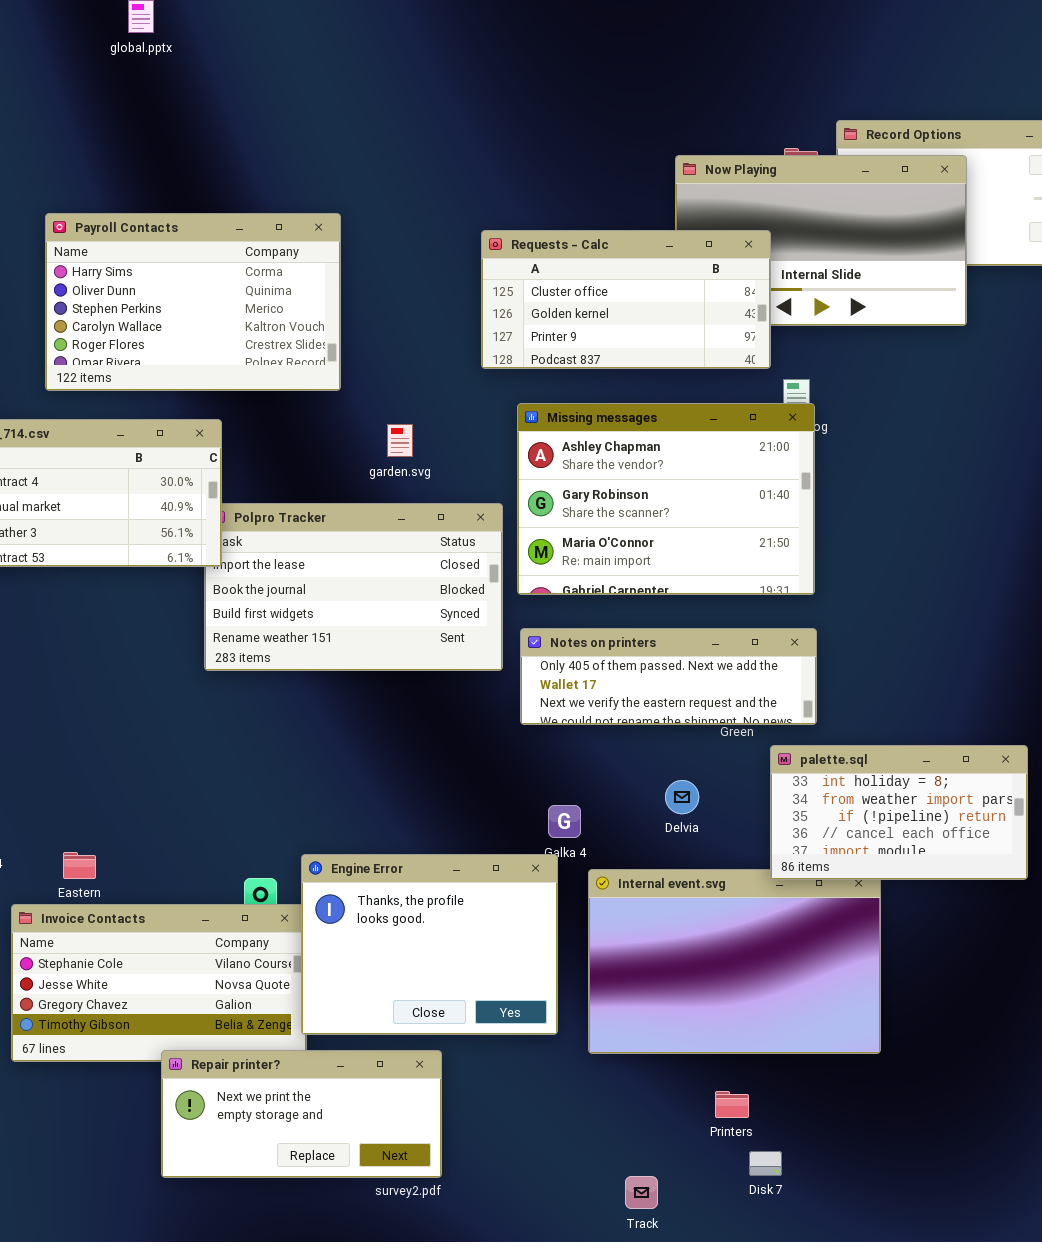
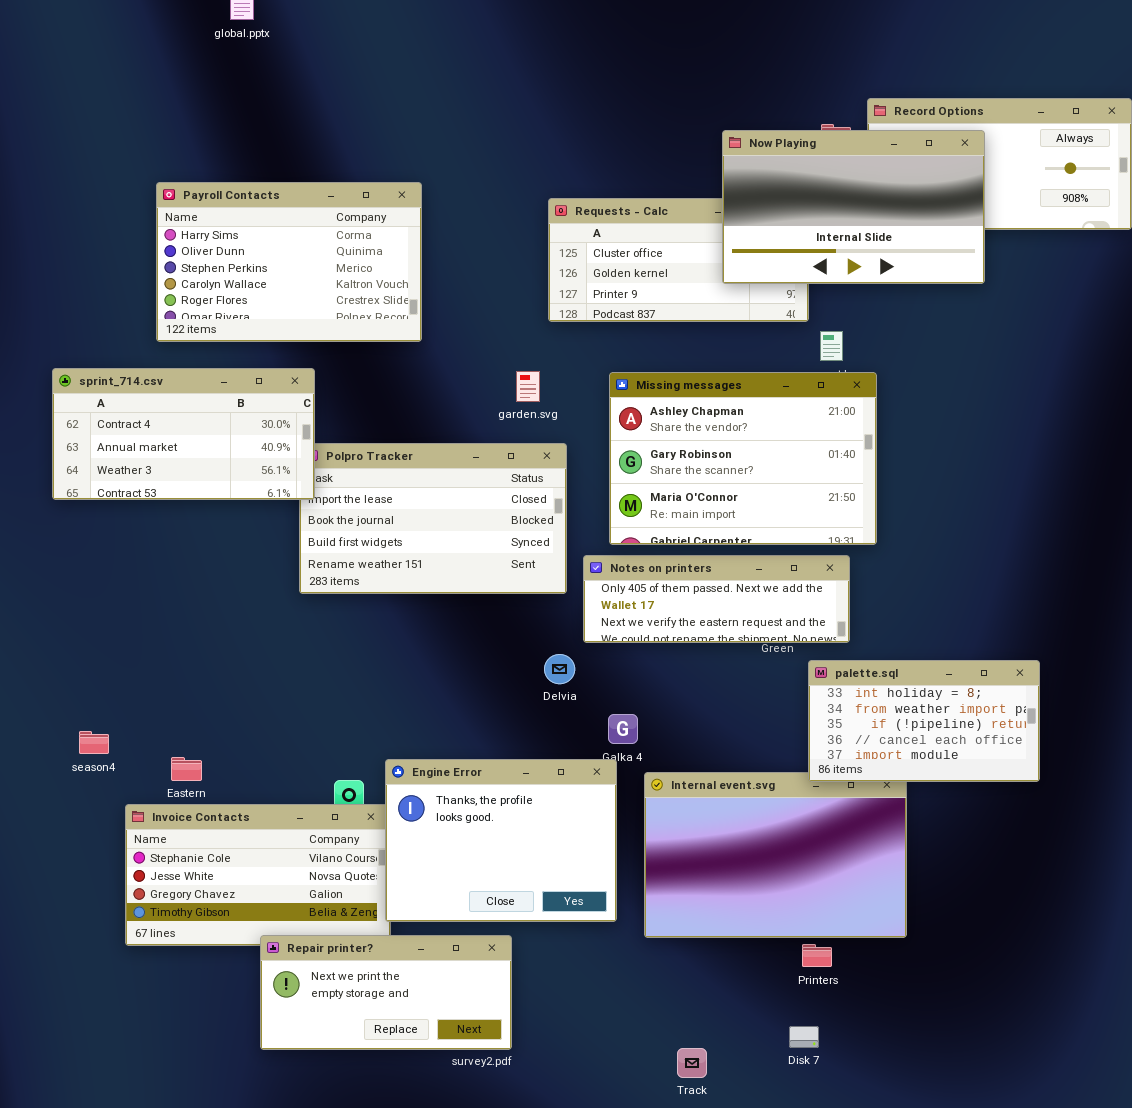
Now Playing: [675,155,967,326] -> [722,130,985,284], raised
Missing messages: [517,403,815,595] -> [609,372,877,545], moved
garden.svg: [387,424,413,457] -> [516,371,540,402], moved
Delvia: [665,780,699,814] -> [544,654,575,684], moved
Printers: [715,1091,749,1118] -> [802,944,832,967], moved

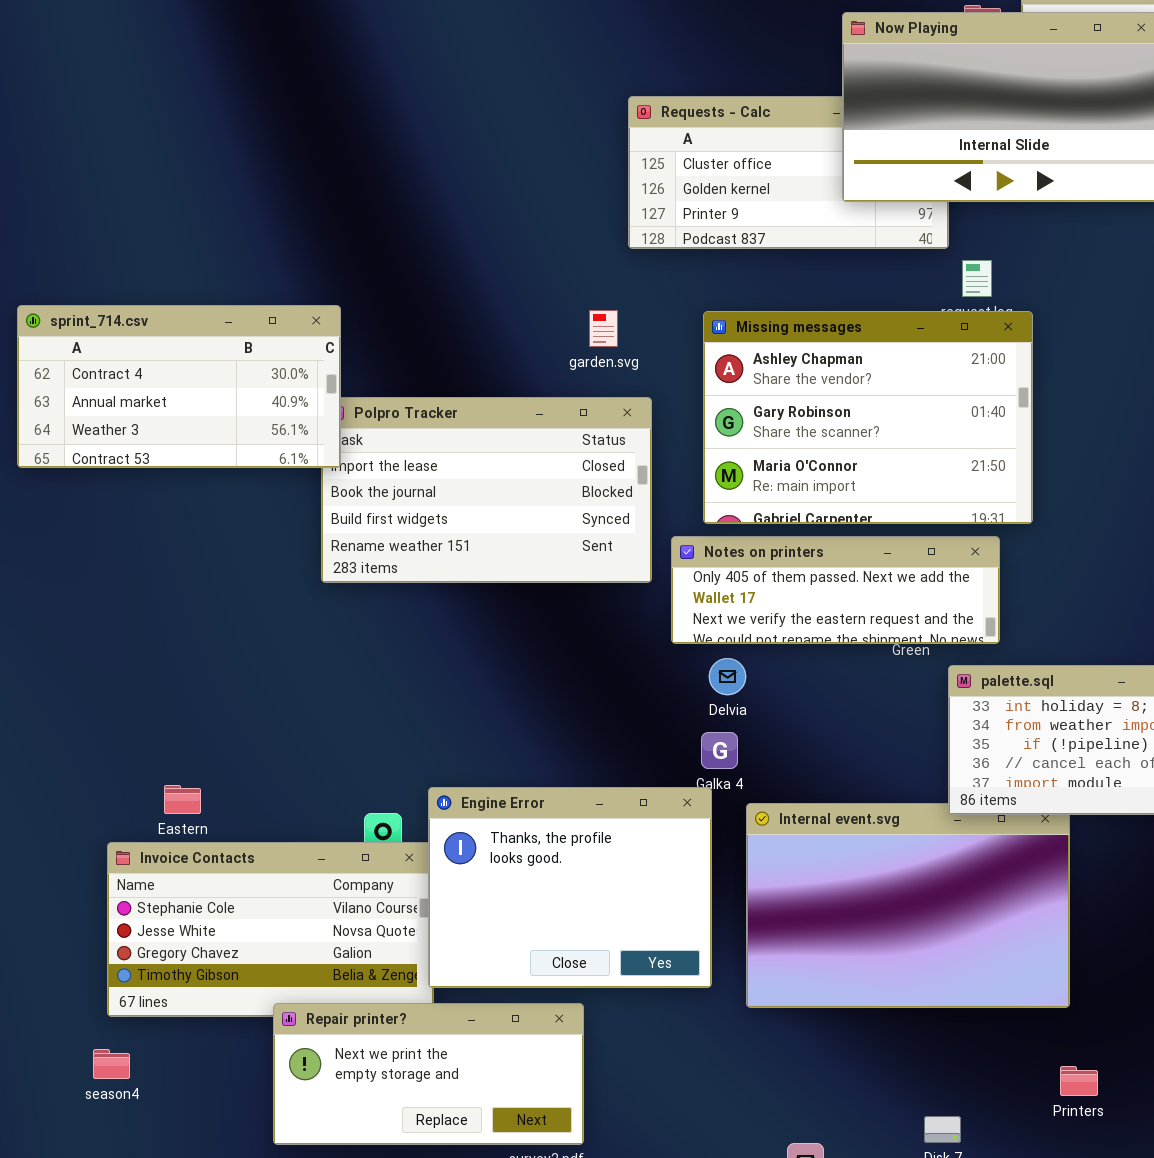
Payroll Contacts: [156,182,422,342] -> none, closed
Delvia: [544,654,575,684] -> [709,658,746,695], moved
season4: [79,731,109,754] -> [93,1049,130,1079], moved
Printers: [802,944,832,967] -> [1060,1066,1098,1096], moved

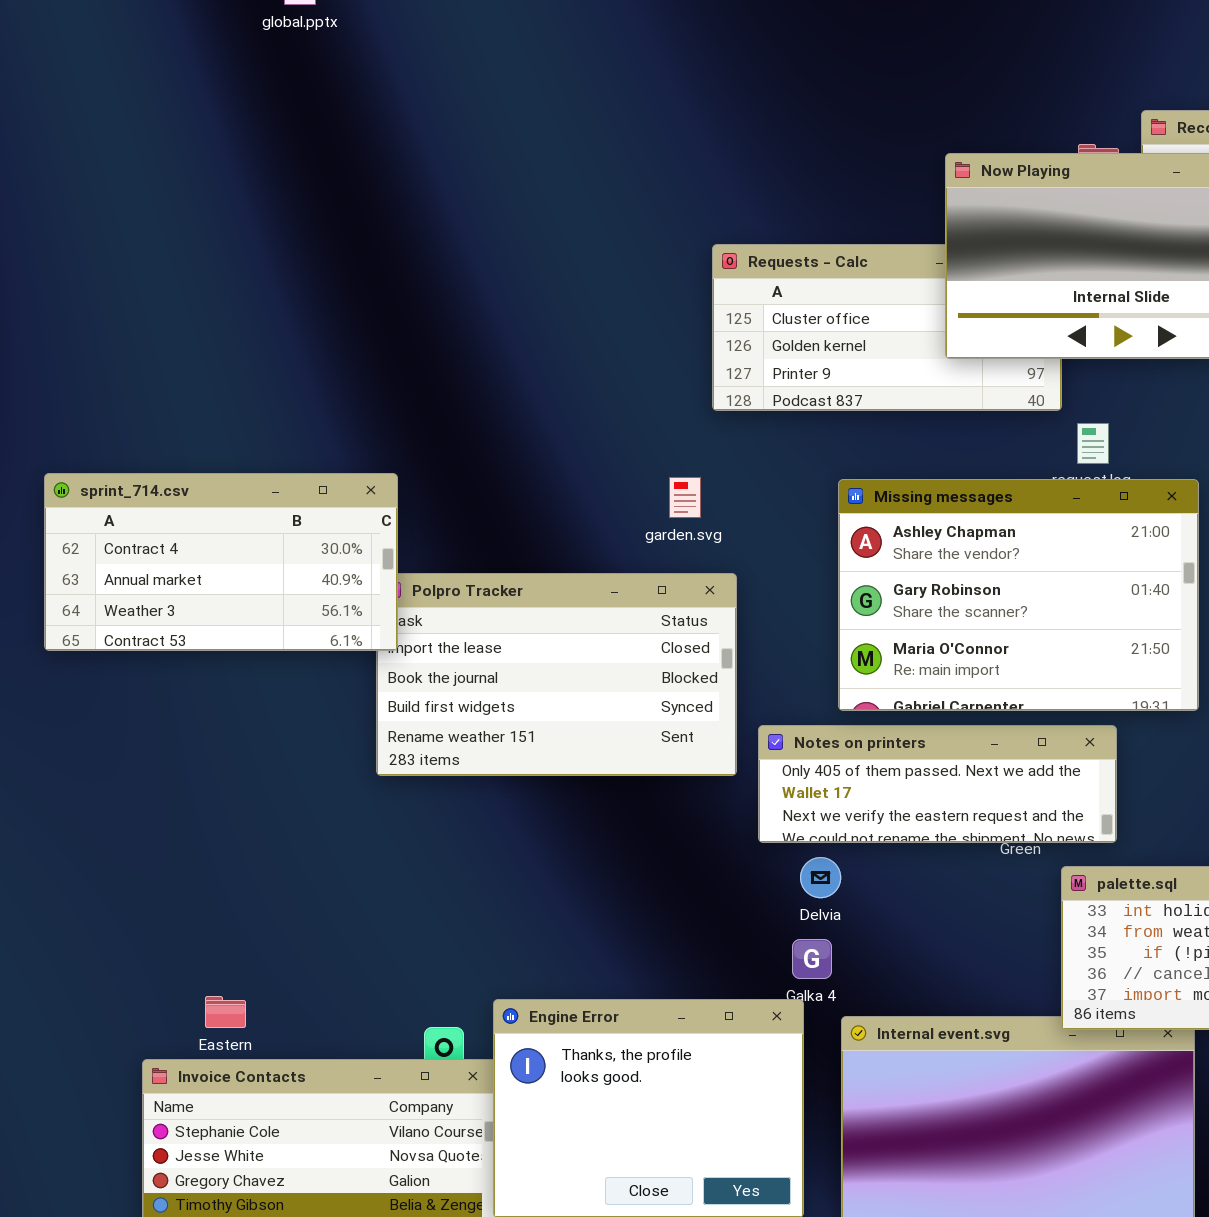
Missing messages: [703,311,1033,524] -> [838,479,1199,711], moved

